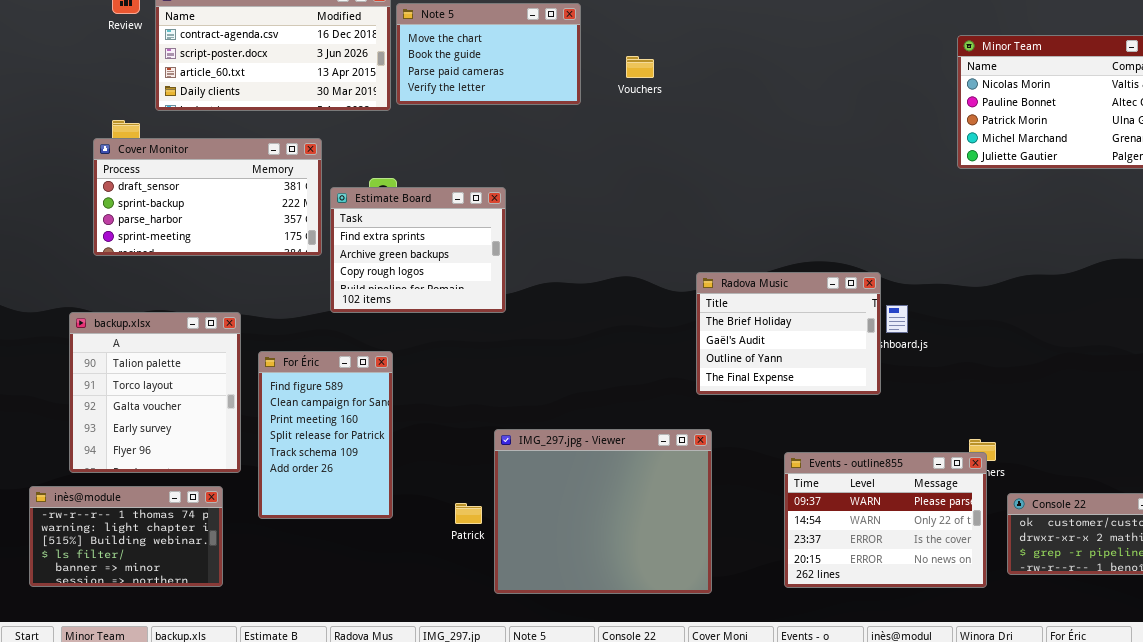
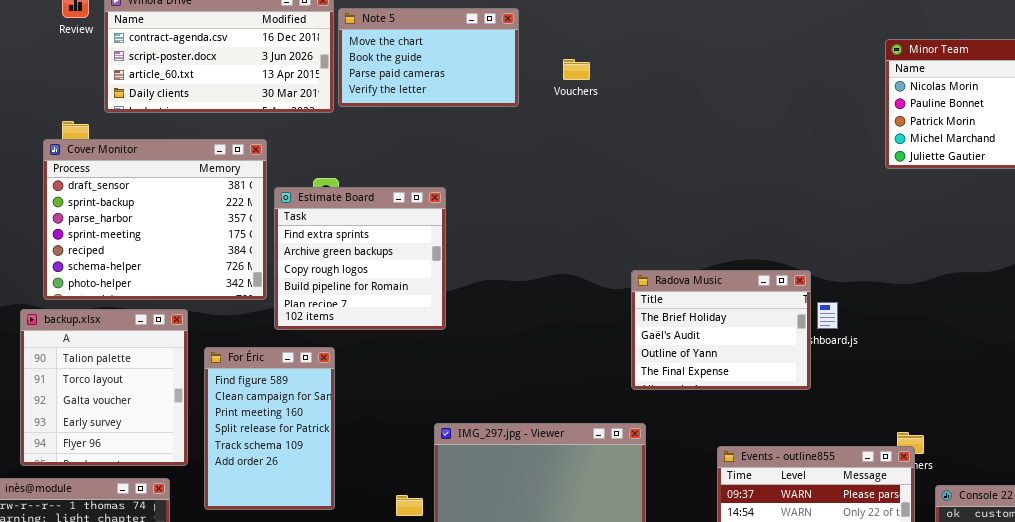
Cover Monitor: [93,138,322,256] -> [43,139,267,300], resized
Estimate Board: [330,187,506,313] -> [274,187,446,330], resized

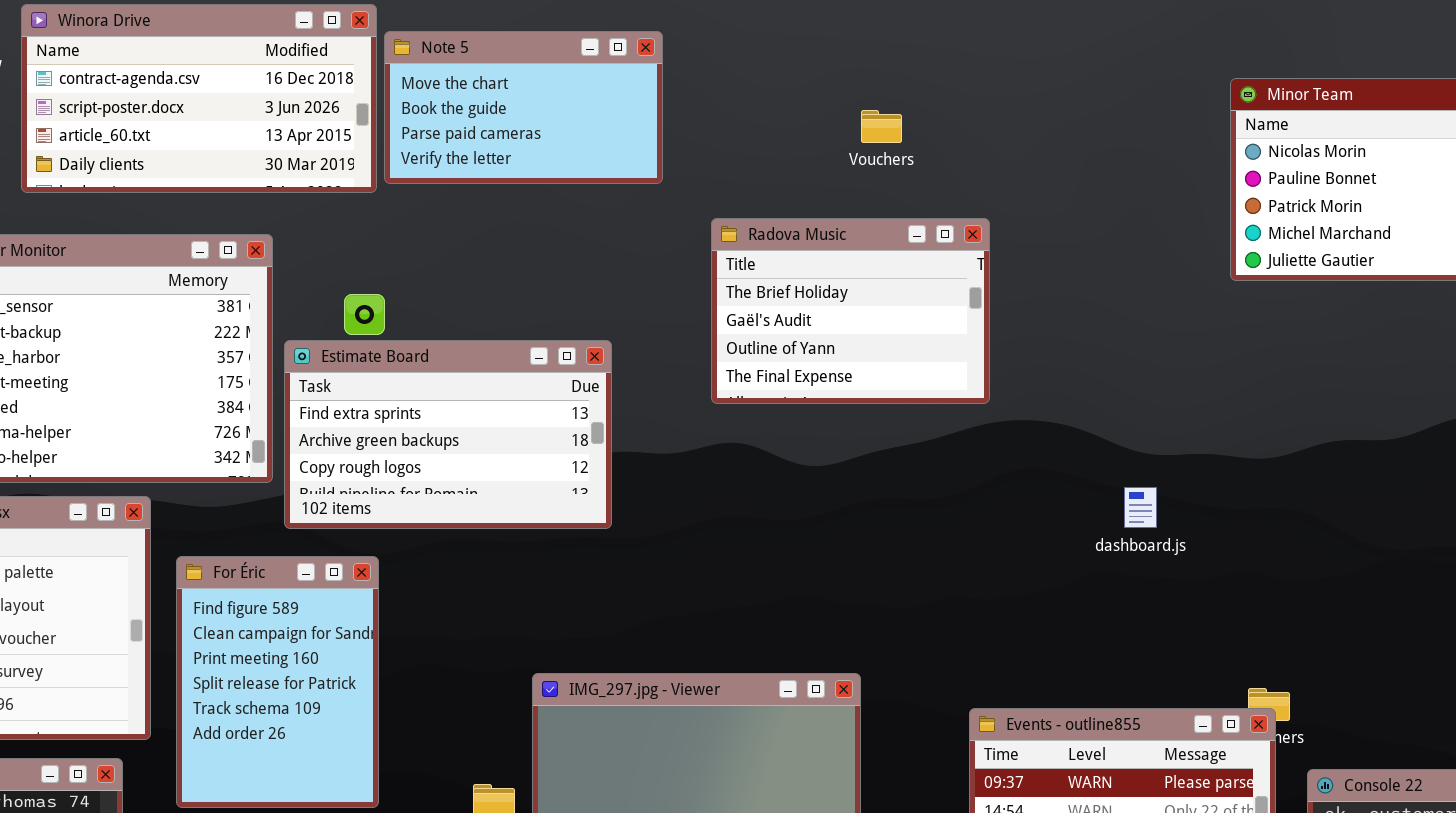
Vouchers: [563,59,590,80] -> [861,110,902,143], moved
Estimate Board: [274,187,446,330] -> [284,340,612,529], resized
Radova Music: [631,270,811,390] -> [711,218,990,404], moved

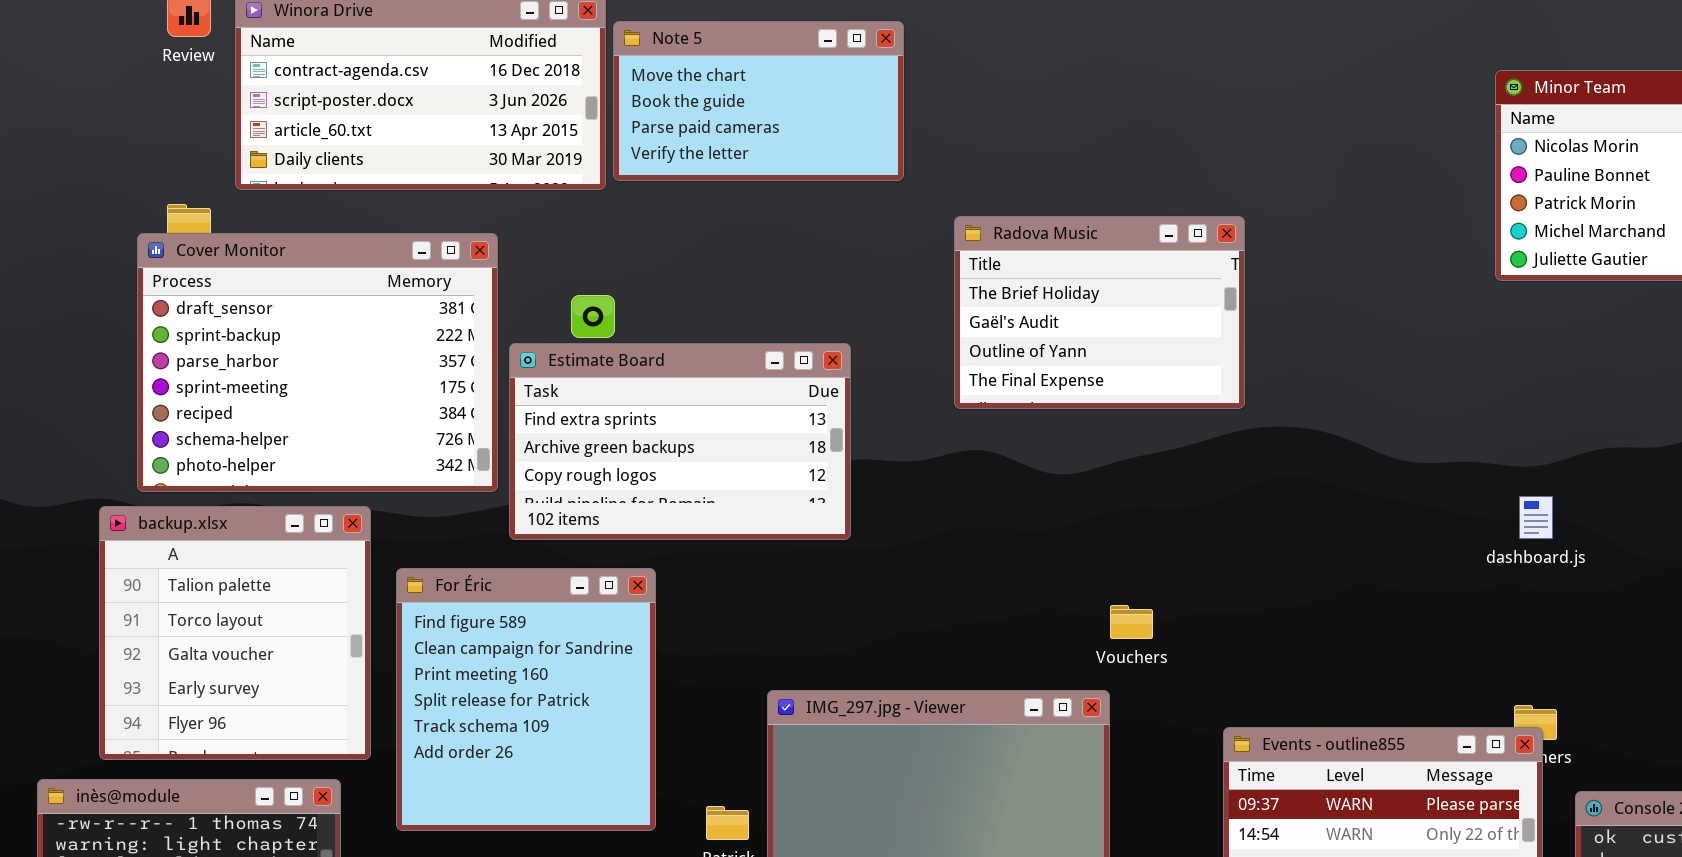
Vouchers: [861,110,902,143] -> [1110,605,1153,639], moved
dashboard.js: [1124,487,1157,528] -> [1519,496,1553,539], moved
For Éric: [176,556,379,808] -> [396,568,656,831], resized

